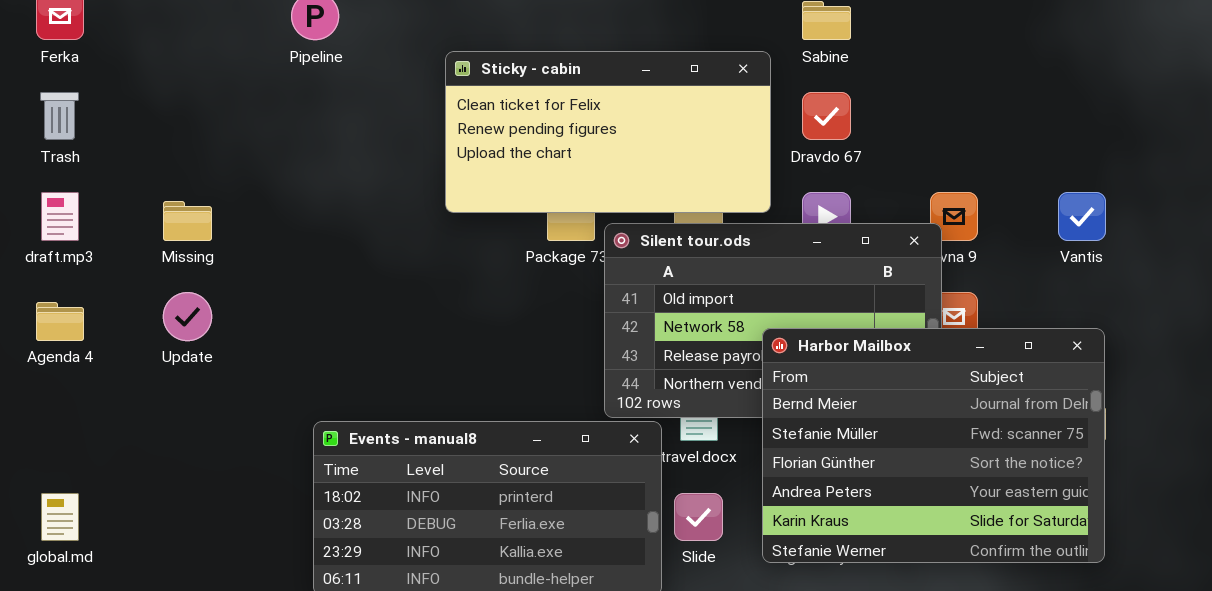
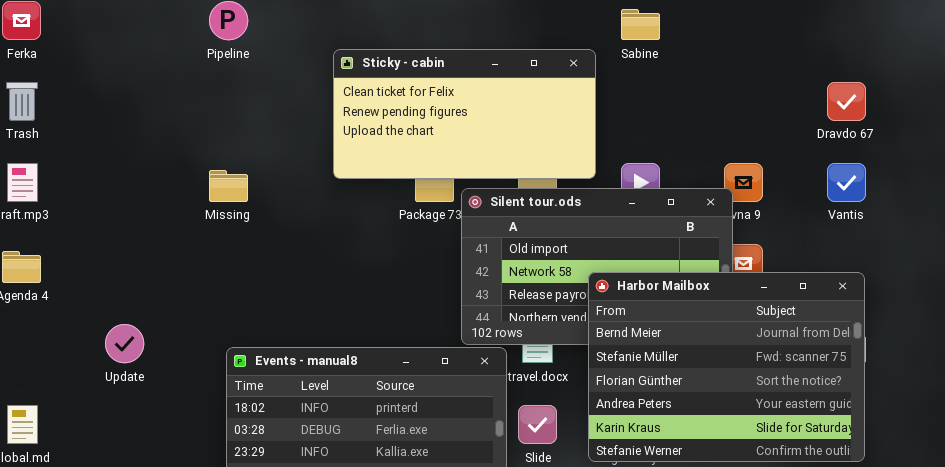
Dravdo 67: [802,92,851,140] -> [827,82,866,121], moved
Missing: [163,201,212,241] -> [209,170,248,202], moved
Update: [163,292,212,341] -> [105,324,144,363], moved

